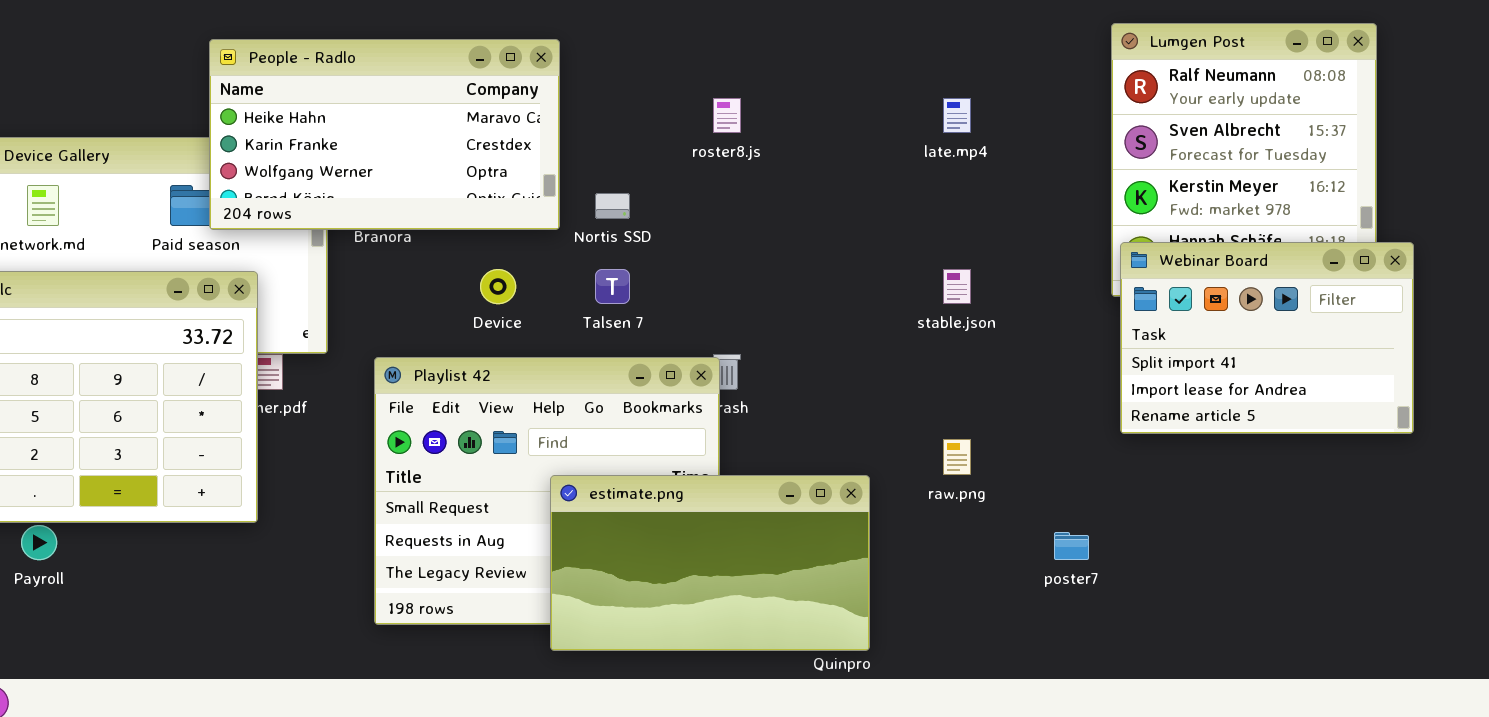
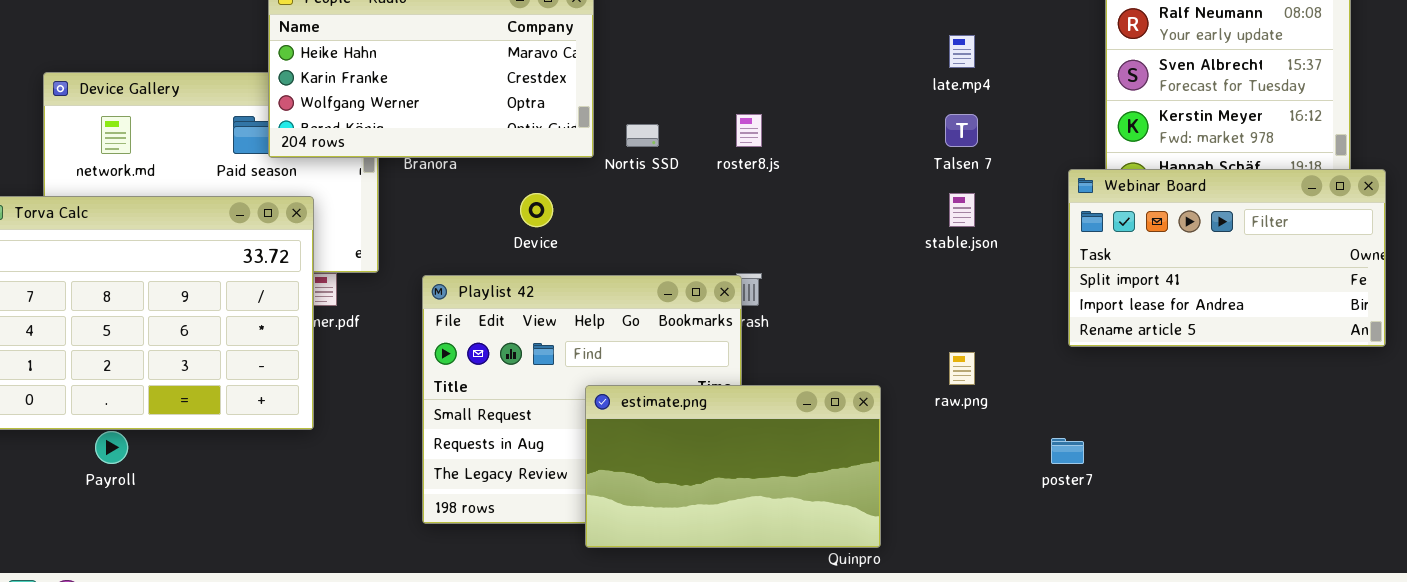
roster8.js: [713,98,741,133] -> [736,114,762,147], moved
Webinar Board: [1120,242,1414,434] -> [1068,169,1386,347], resized
Talsen 7: [595,269,630,304] -> [945,114,978,147], moved

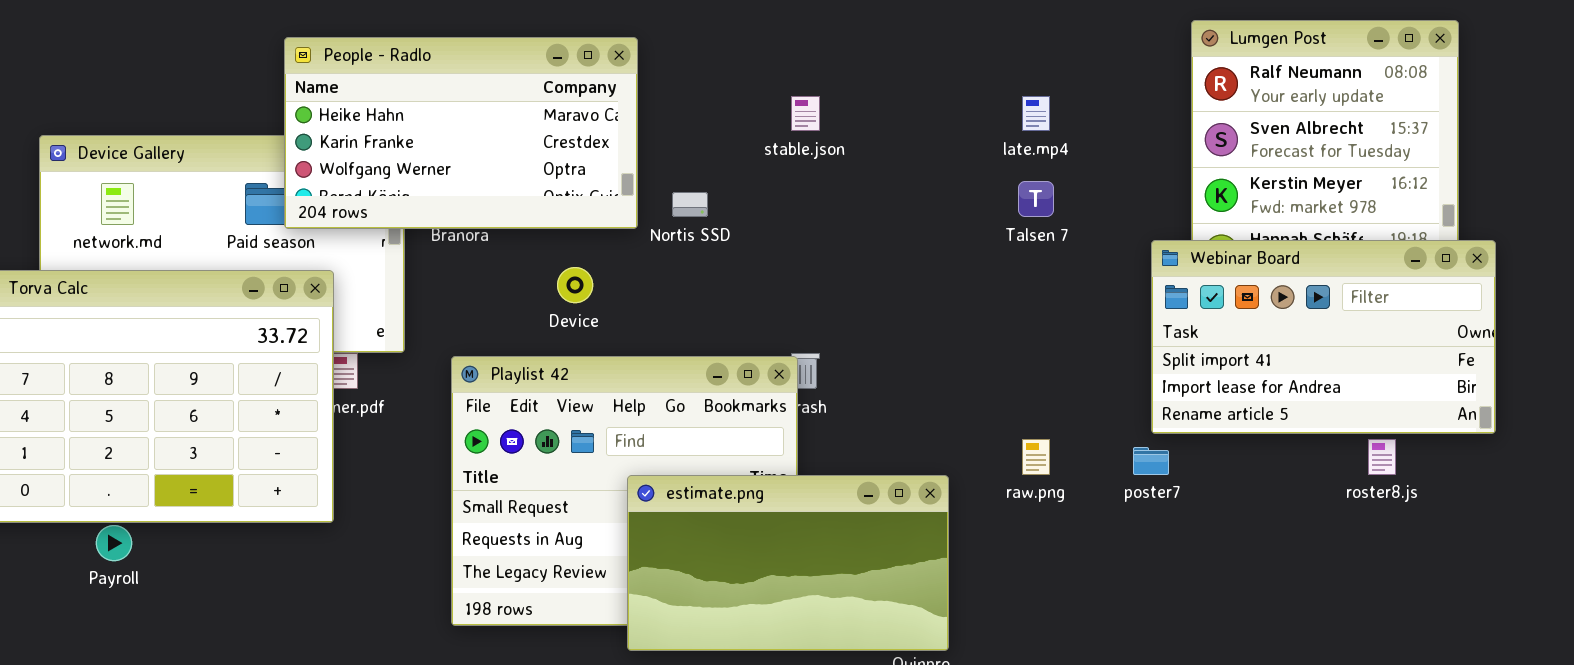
roster8.js: [736,114,762,147] -> [1368,439,1396,475], moved
stable.json: [949,193,975,227] -> [791,96,820,131], moved
poster7: [1051,438,1084,464] -> [1133,447,1169,475], moved

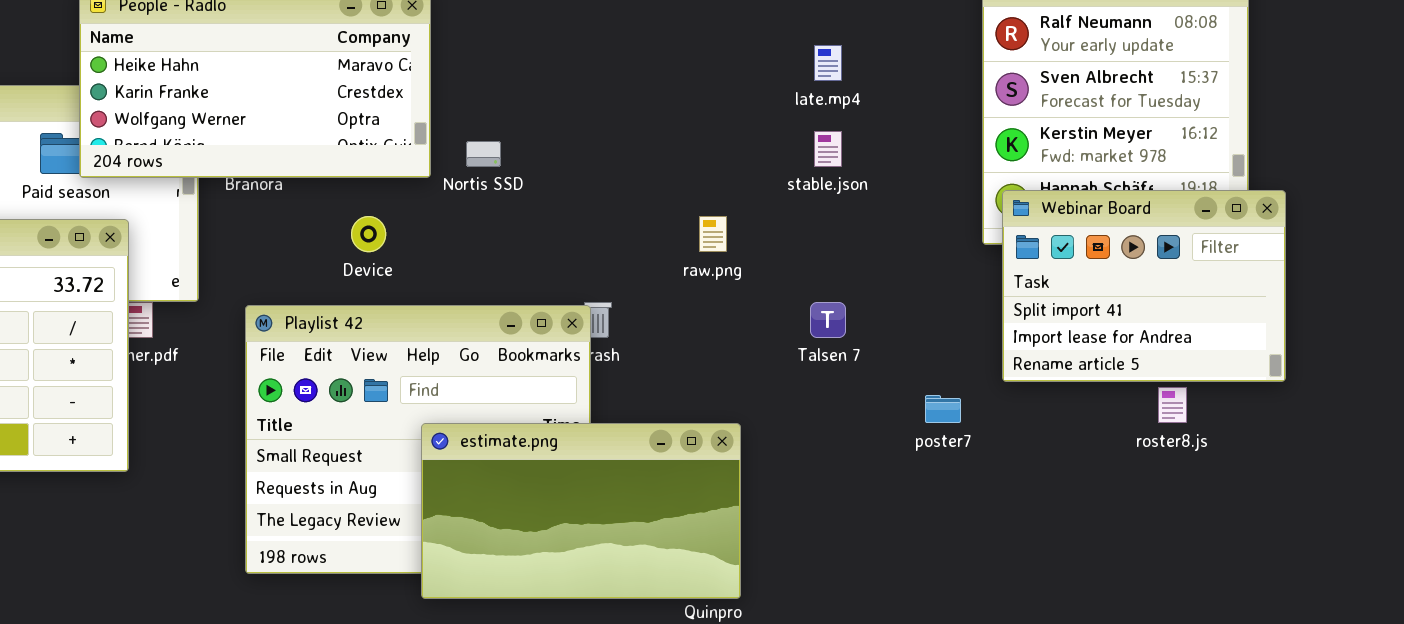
stable.json: [791,96,820,131] -> [814,131,842,167], moved
Talsen 7: [1018,181,1054,217] -> [810,302,846,338], moved
Webinar Board: [1151,240,1496,434] -> [1002,190,1286,382], resized
raw.png: [1022,439,1050,475] -> [699,216,727,252], moved

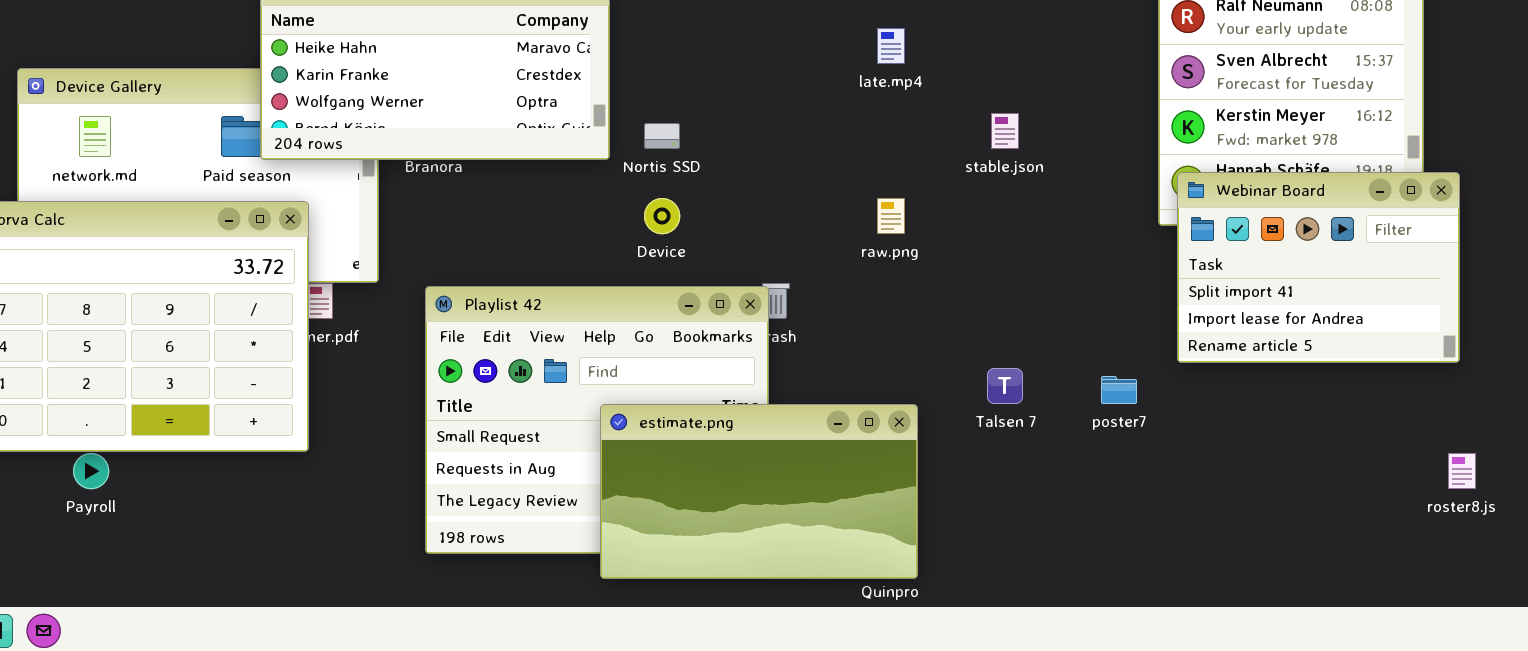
late.mp4: [814,45,842,81] -> [877,28,905,64], moved
Device: [351,216,386,252] -> [644,198,680,234], moved
Talsen 7: [810,302,846,338] -> [987,368,1023,404], moved
roster8.js: [1158,387,1187,423] -> [1448,453,1476,489], moved

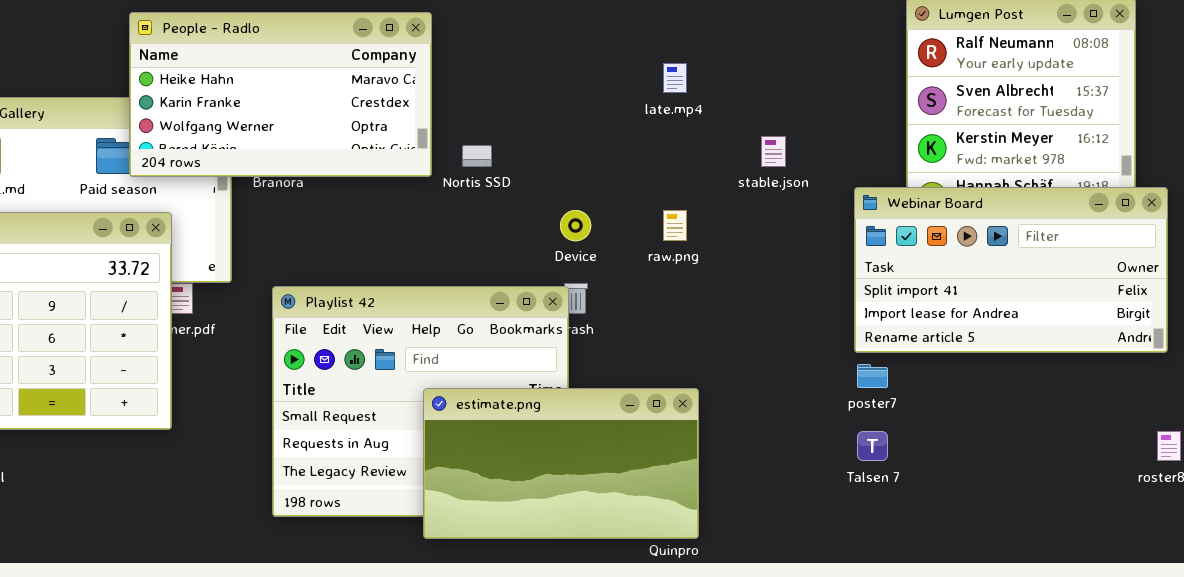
Webinar Board: [1177,172,1460,363] -> [854,187,1168,353], resized
Device: [644,198,680,234] -> [560,210,591,241], moved
Talsen 7: [987,368,1023,404] -> [857,431,888,461], moved

